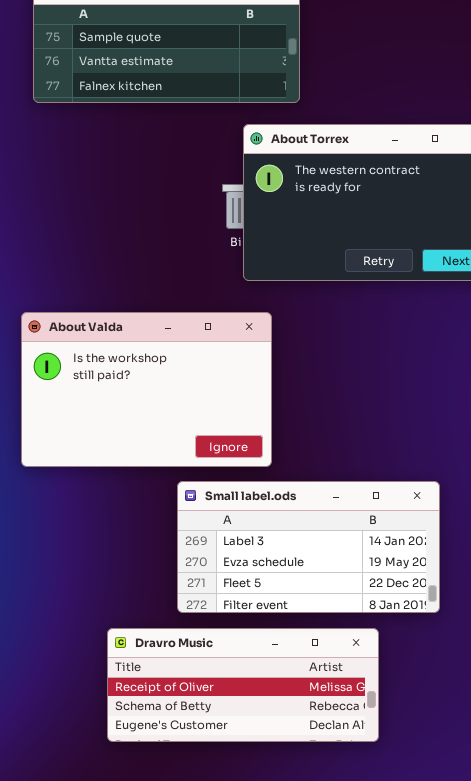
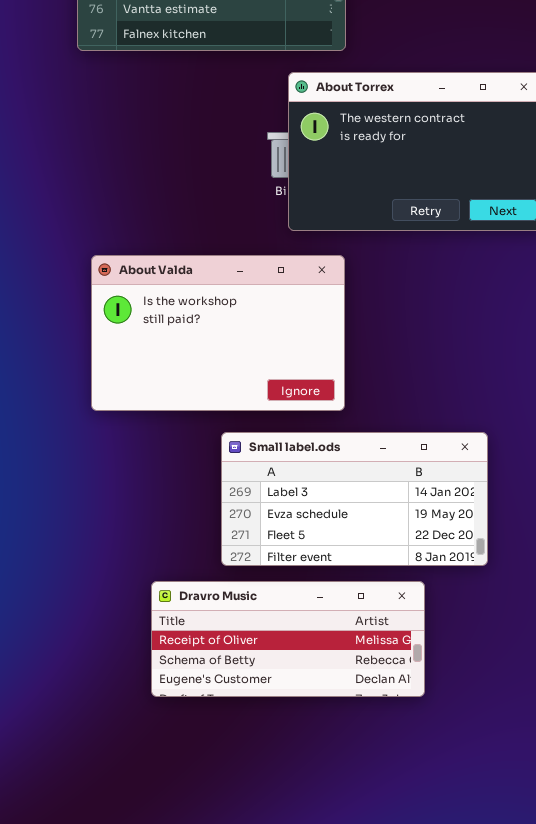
About Valda: [21,312,272,467] -> [91,255,345,411], moved

